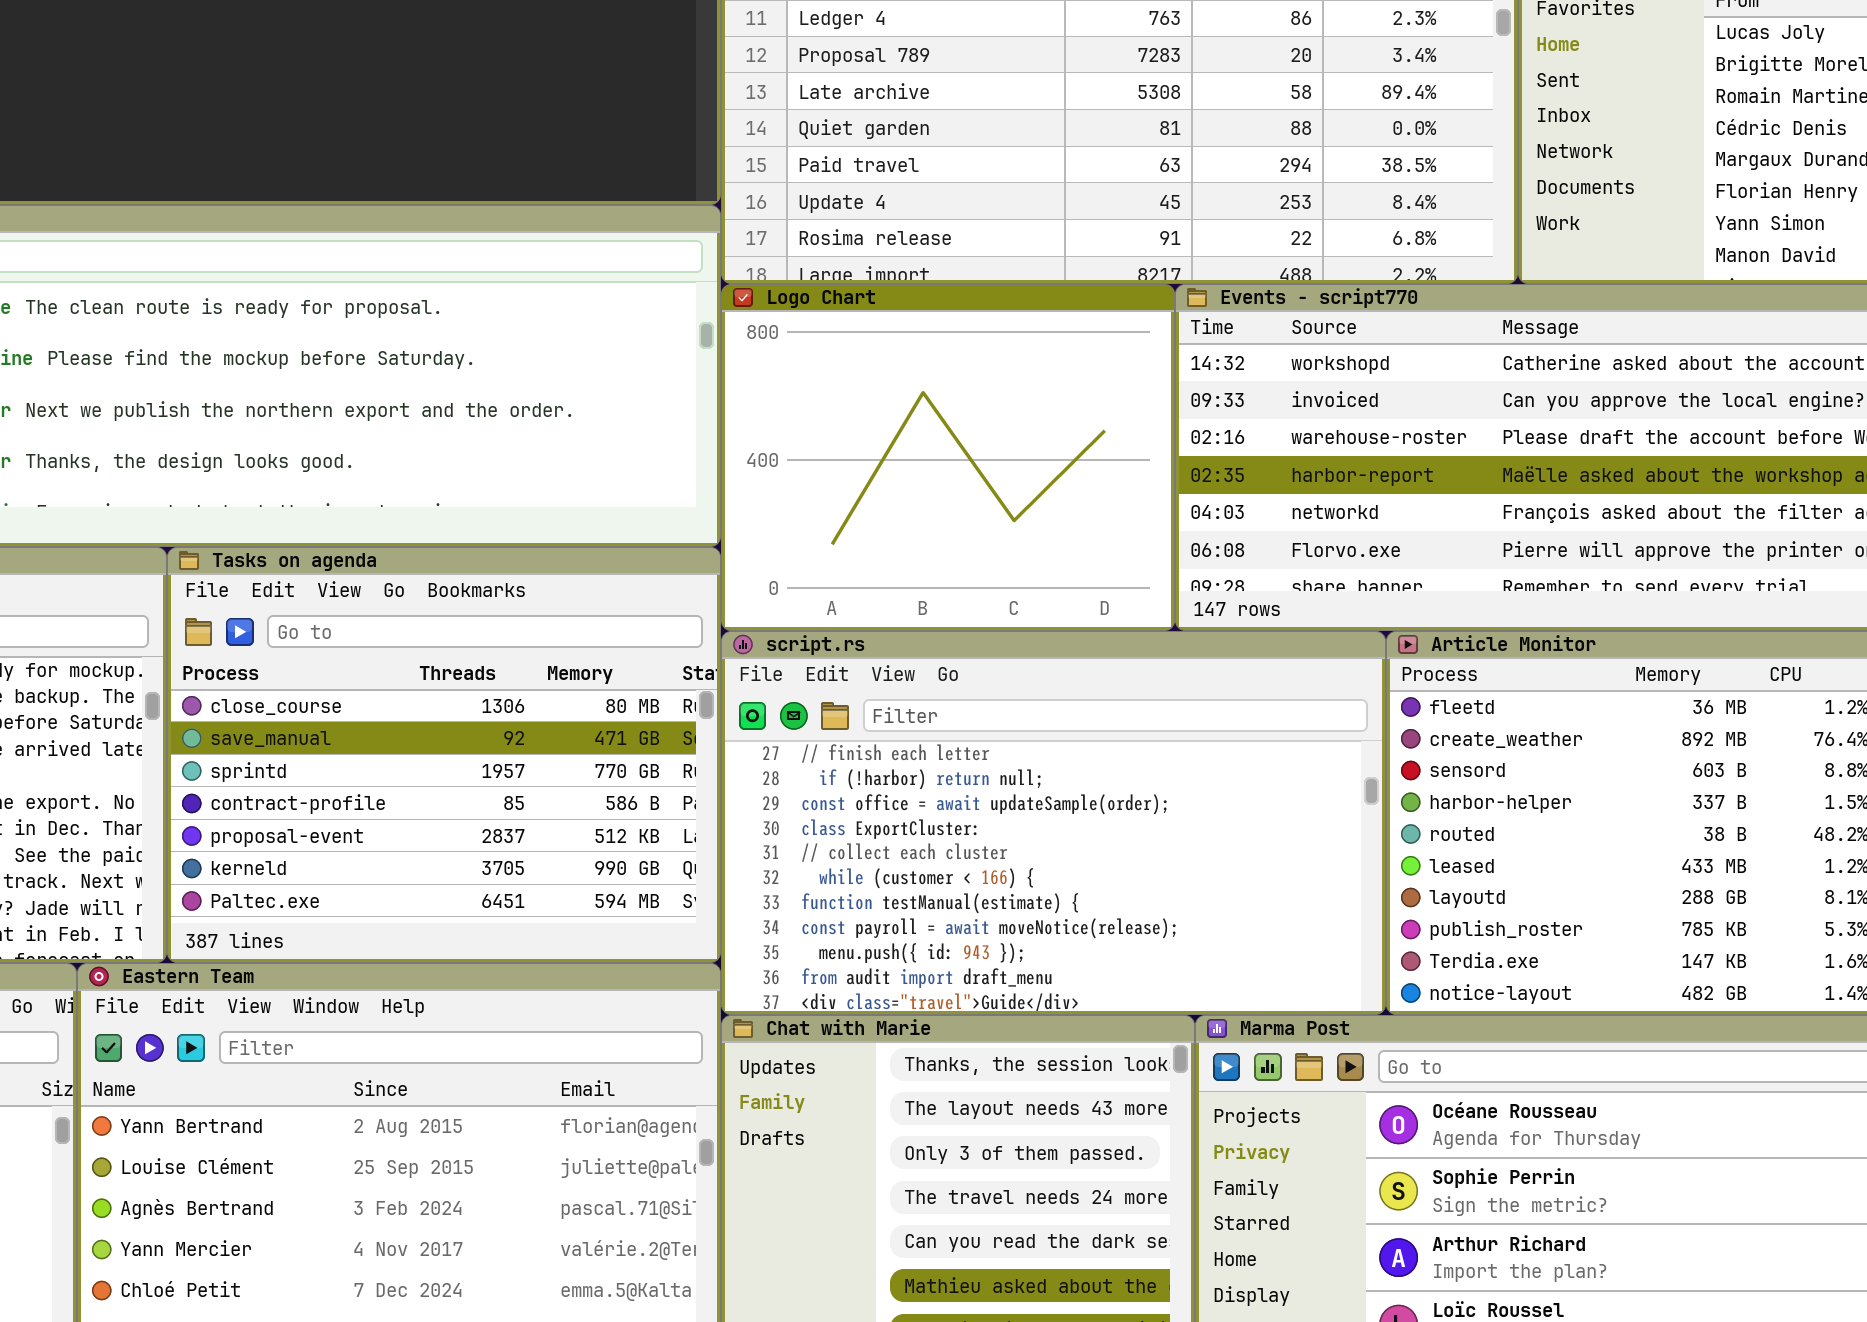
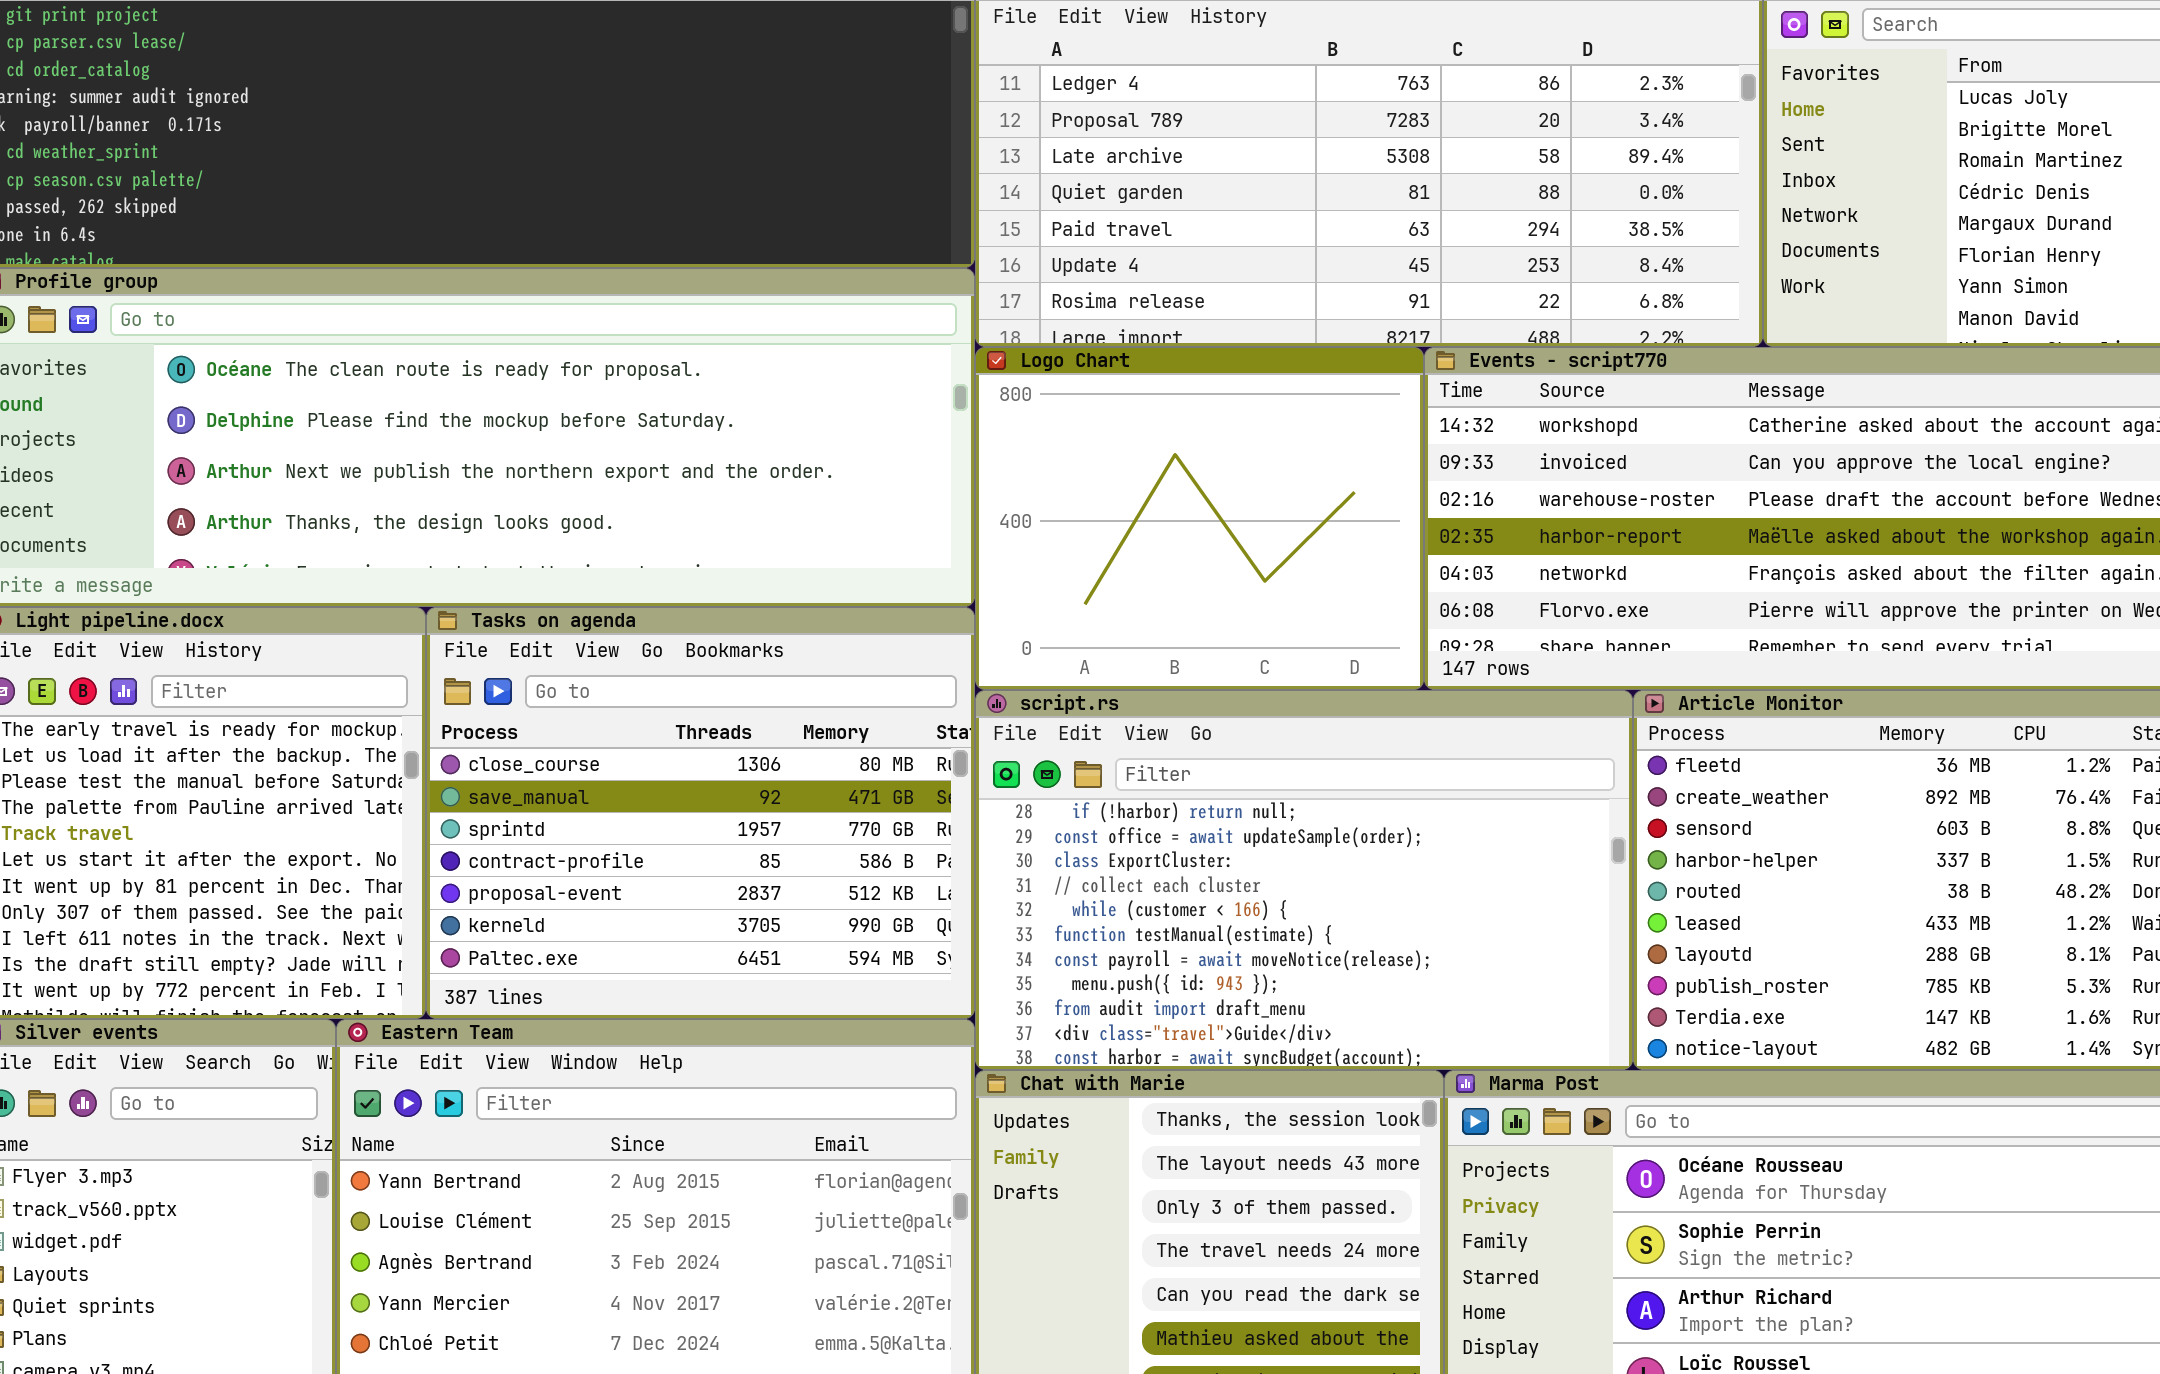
script.rs: [721,631,1386,1015] -> [975,690,1633,1070], scrolled down 1 row

